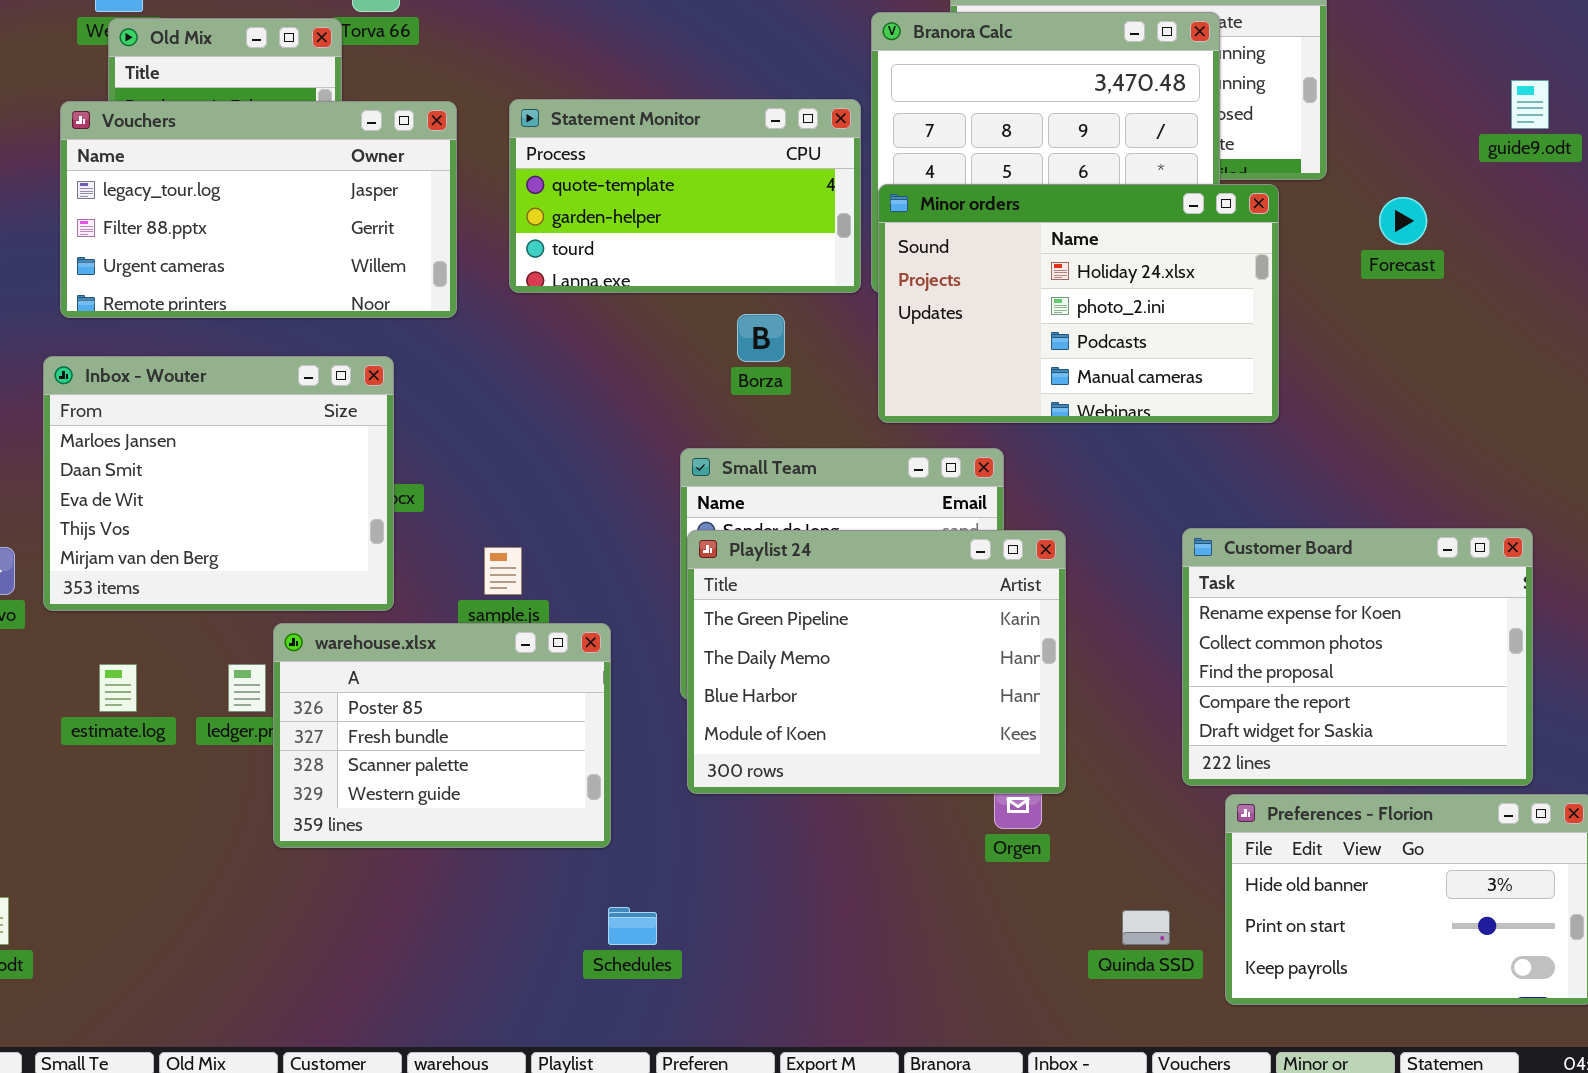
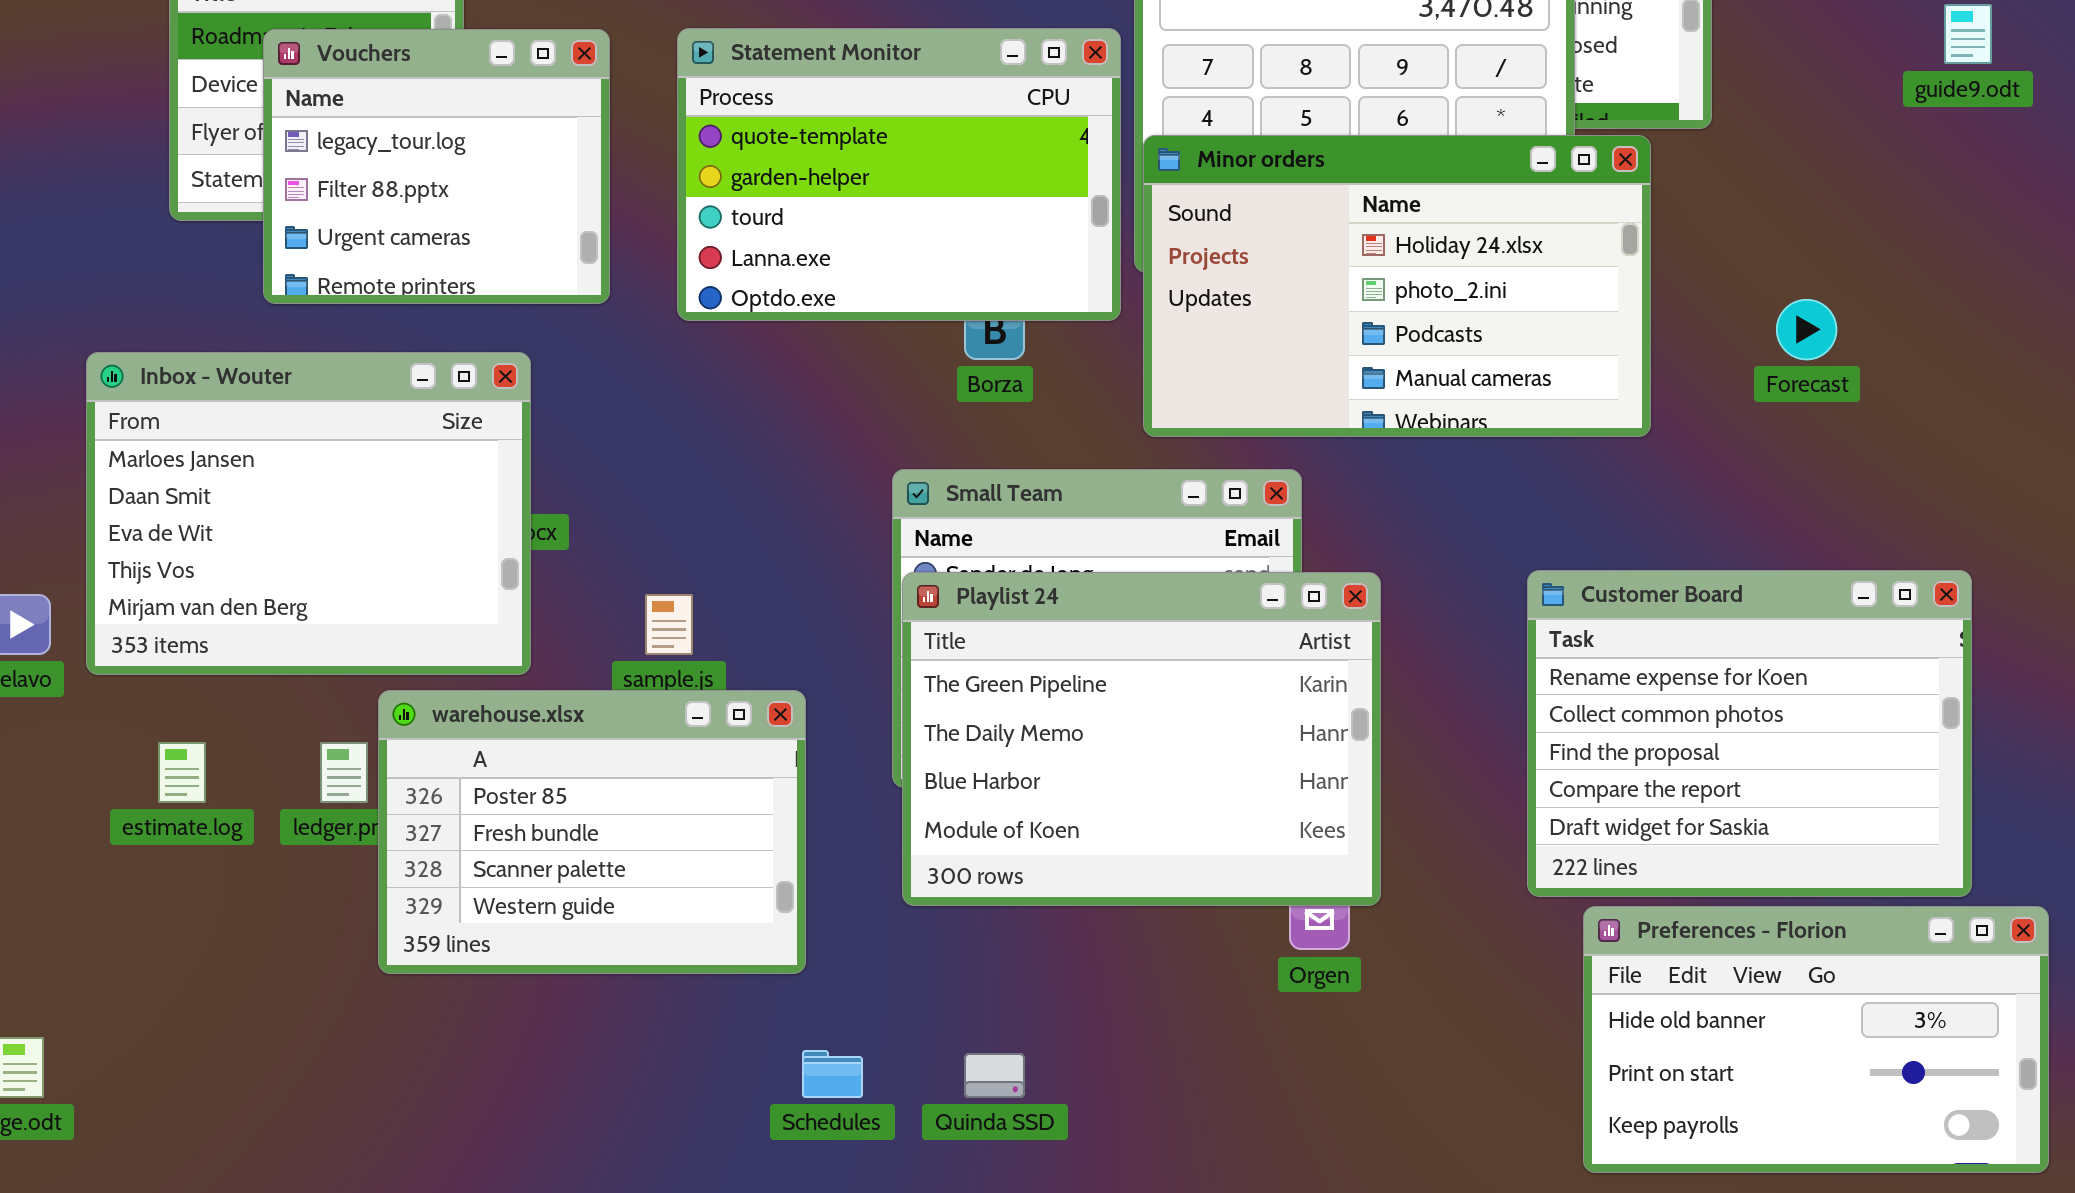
Statement Monitor: [509,99,861,293] -> [677,28,1121,321], resized
Vouchers: [60,101,457,318] -> [263,29,610,304], resized
Forecast: [1379,197,1427,245] -> [1776,299,1837,360], moved
Quinda SSD: [1122,910,1170,945] -> [964,1053,1025,1098], moved

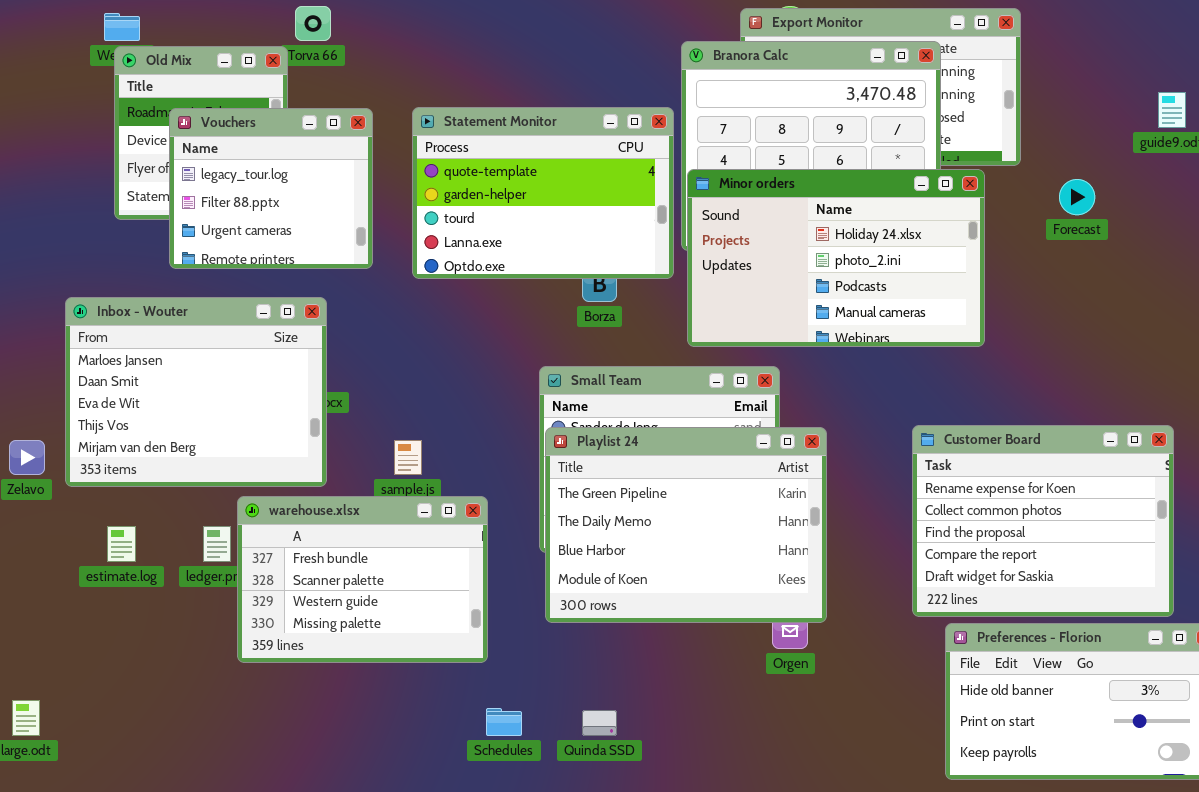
Forecast: [1776,299,1837,360] -> [1059,179,1095,215], moved
warehouse.xlsx: [378,690,806,974] -> [237,496,488,663], scrolled down 1 row

